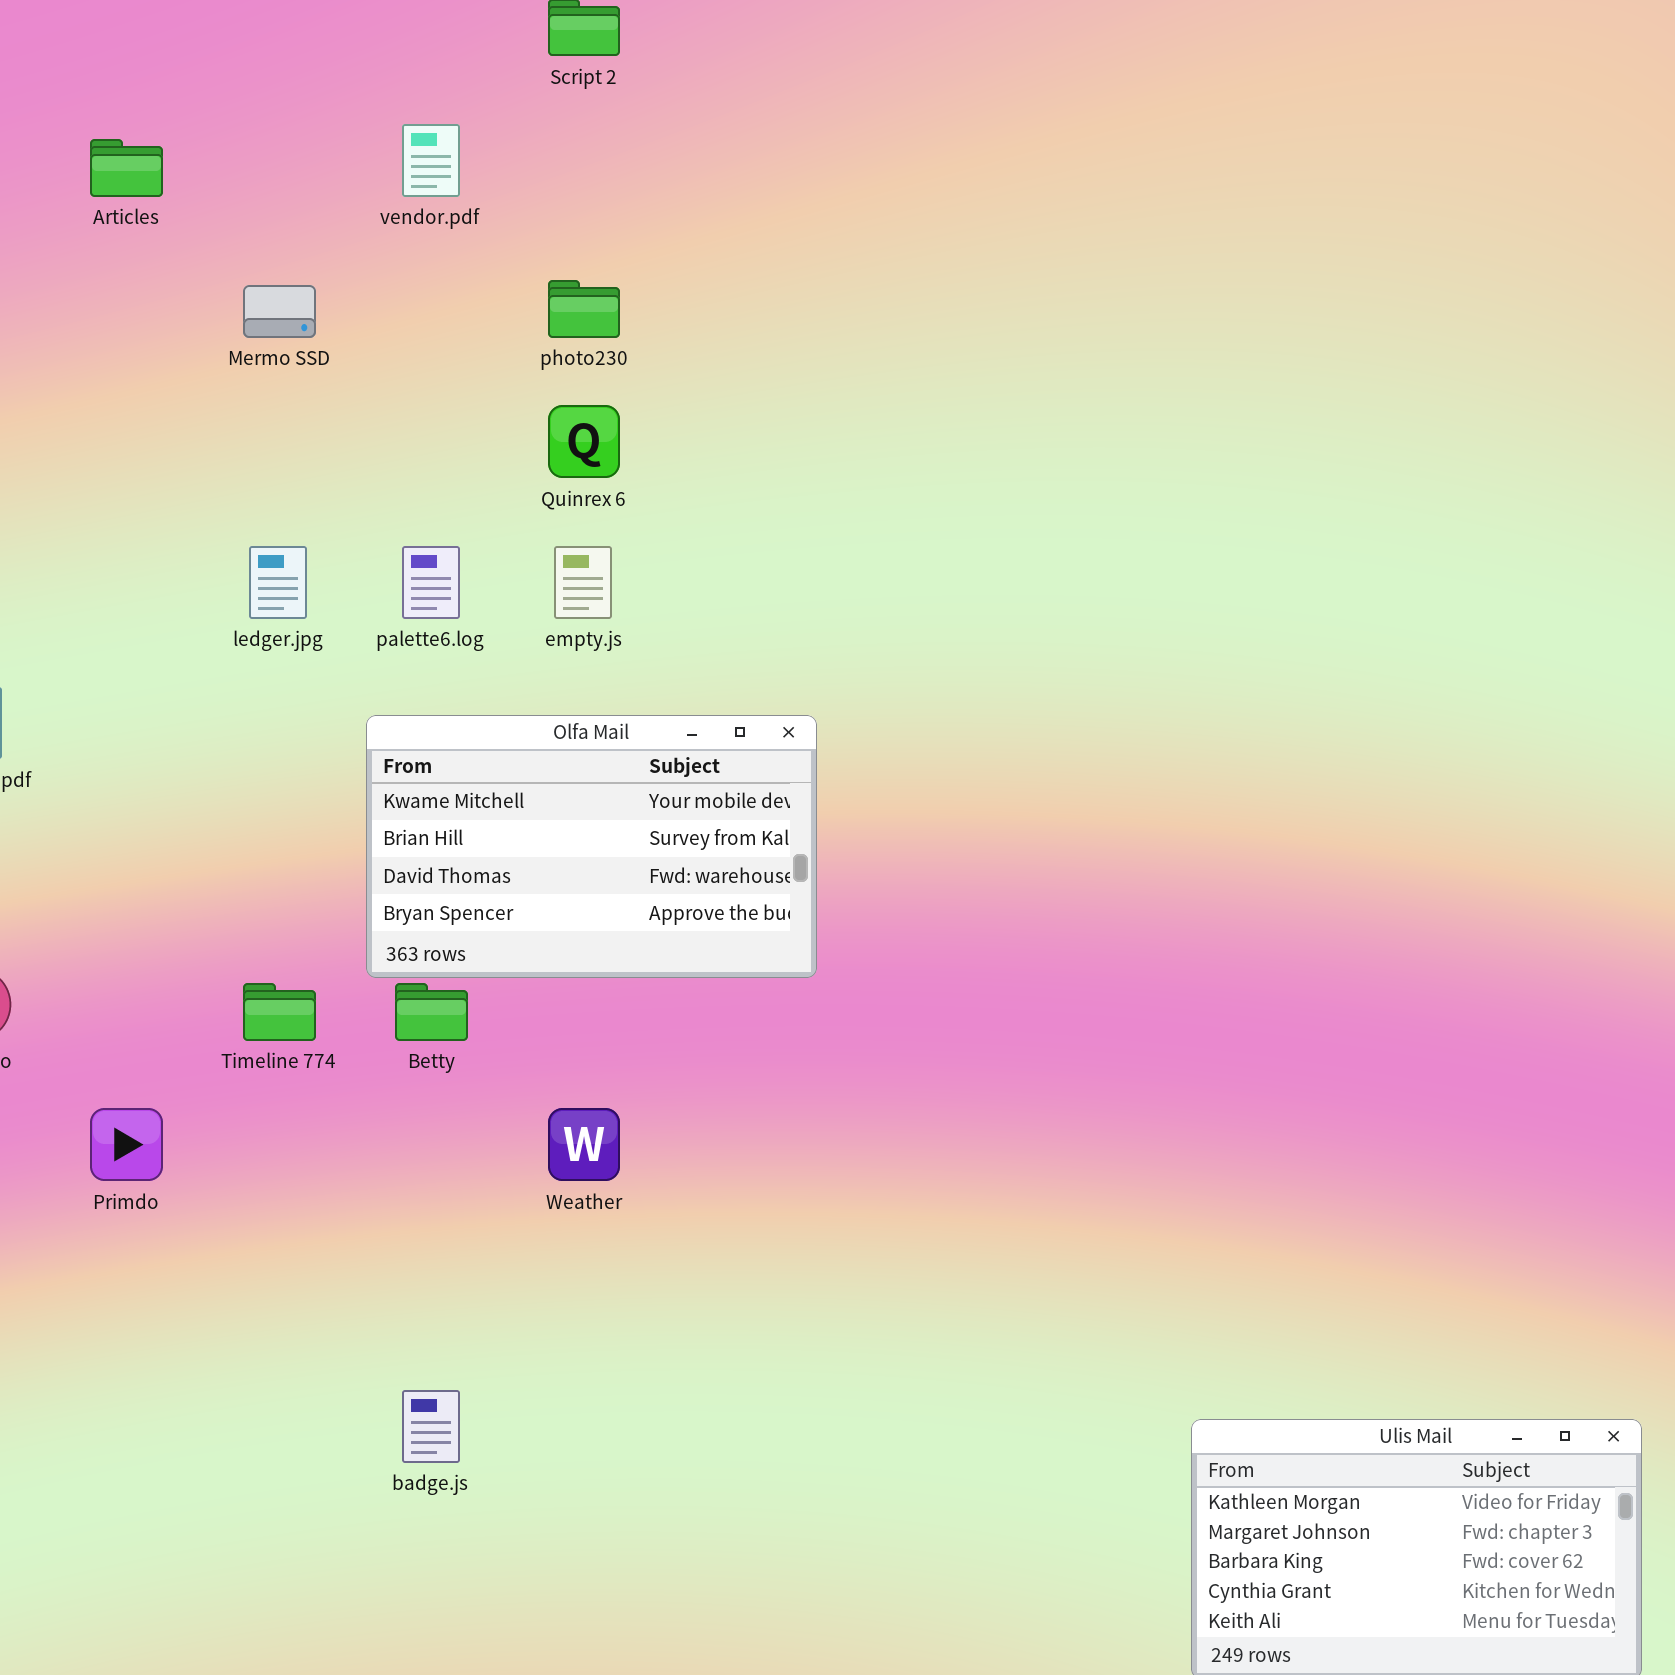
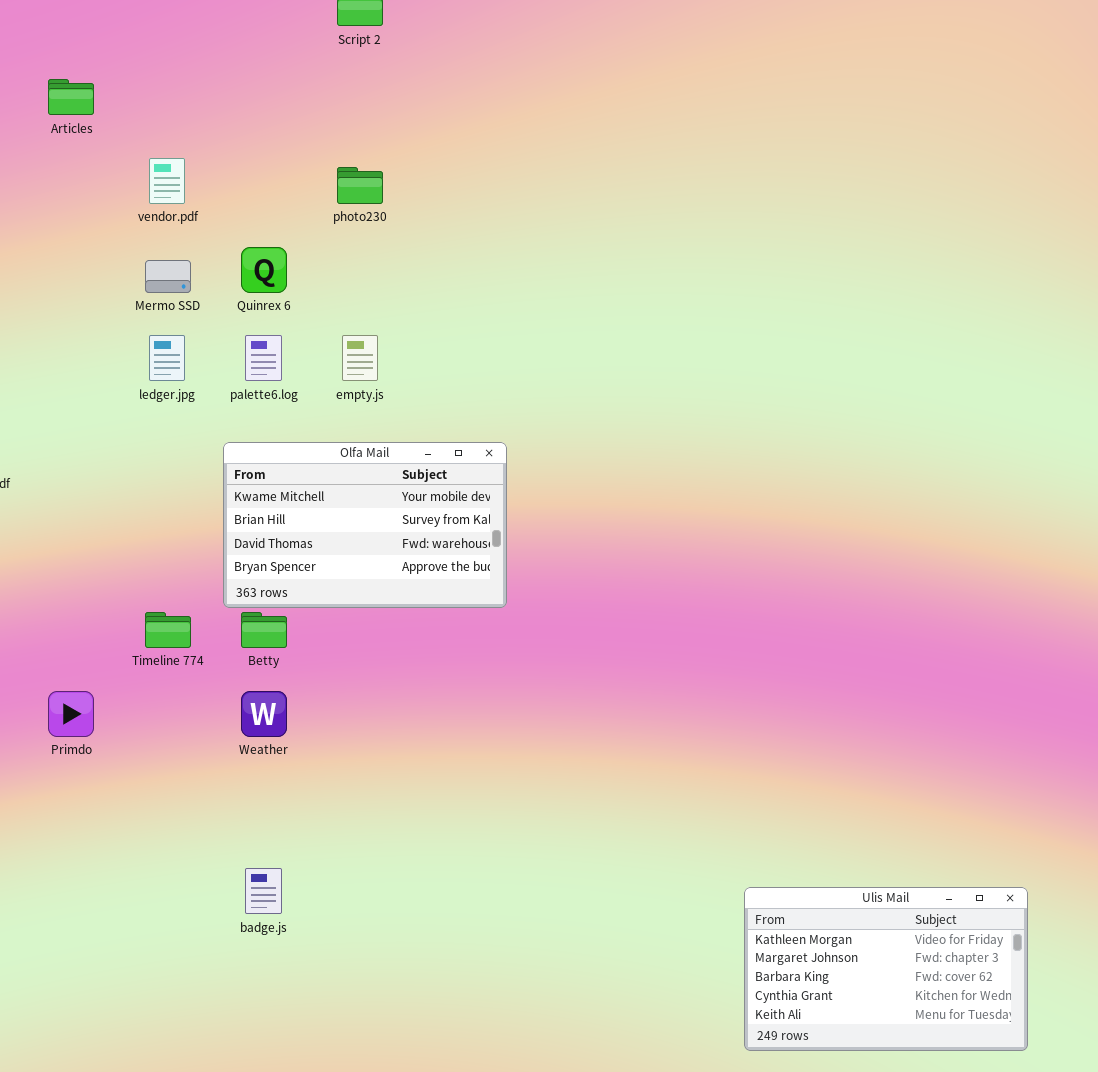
vendor.pdf: [402,124,460,197] -> [149,158,185,204], moved
Mermo SSD: [243,285,316,338] -> [145,260,191,293], moved
Quinrex 6: [548,405,620,478] -> [241,247,287,293], moved
Weather: [548,1108,620,1181] -> [241,691,287,737], moved

